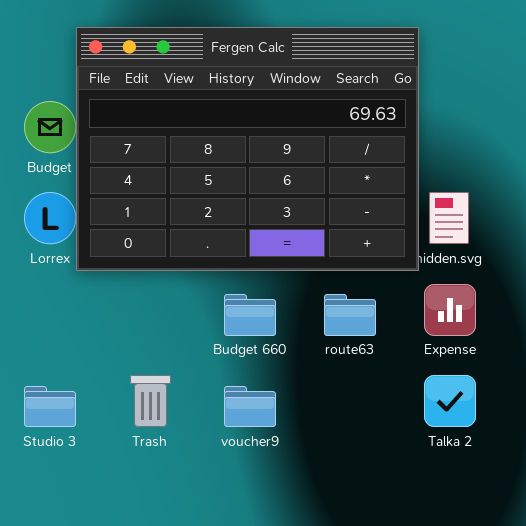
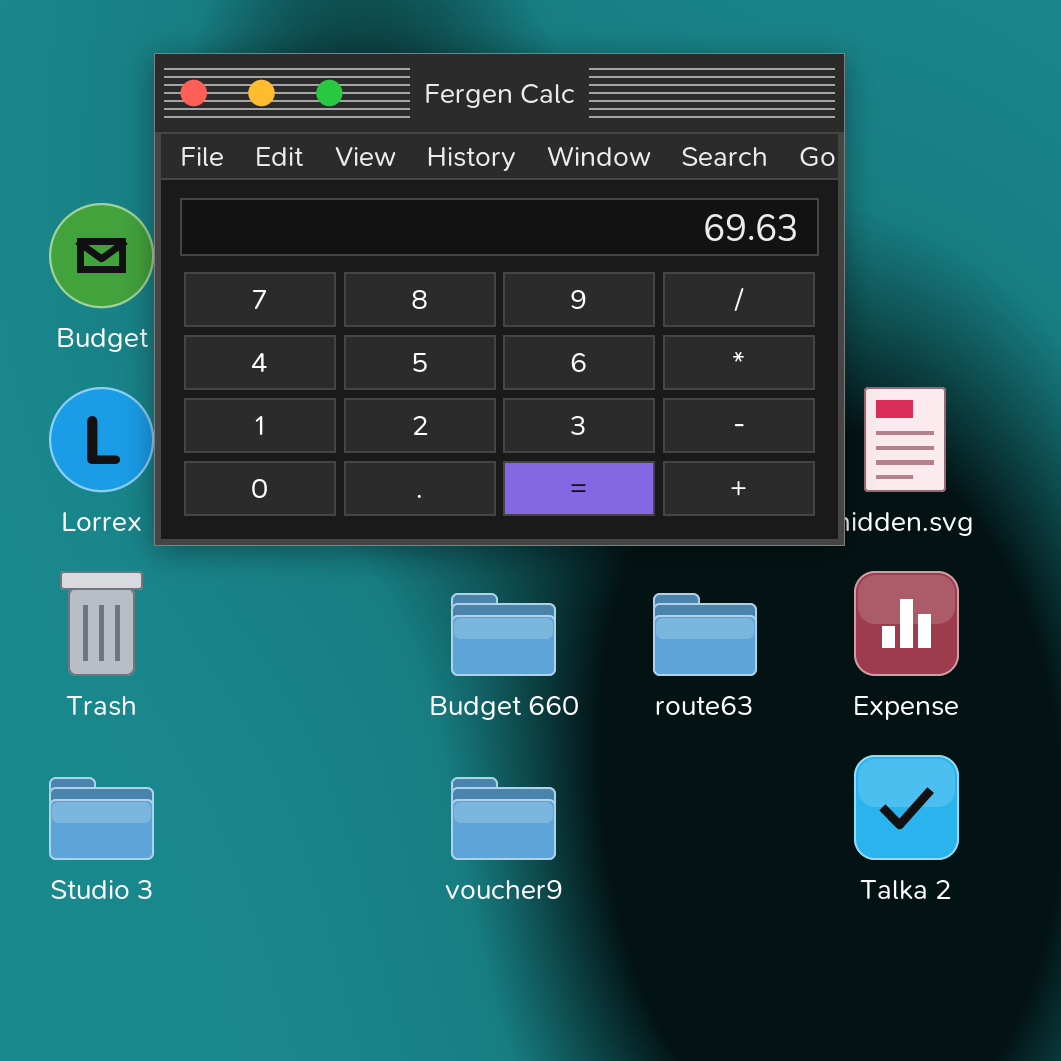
Trash: [130,375,171,427] -> [60,571,143,676], moved

